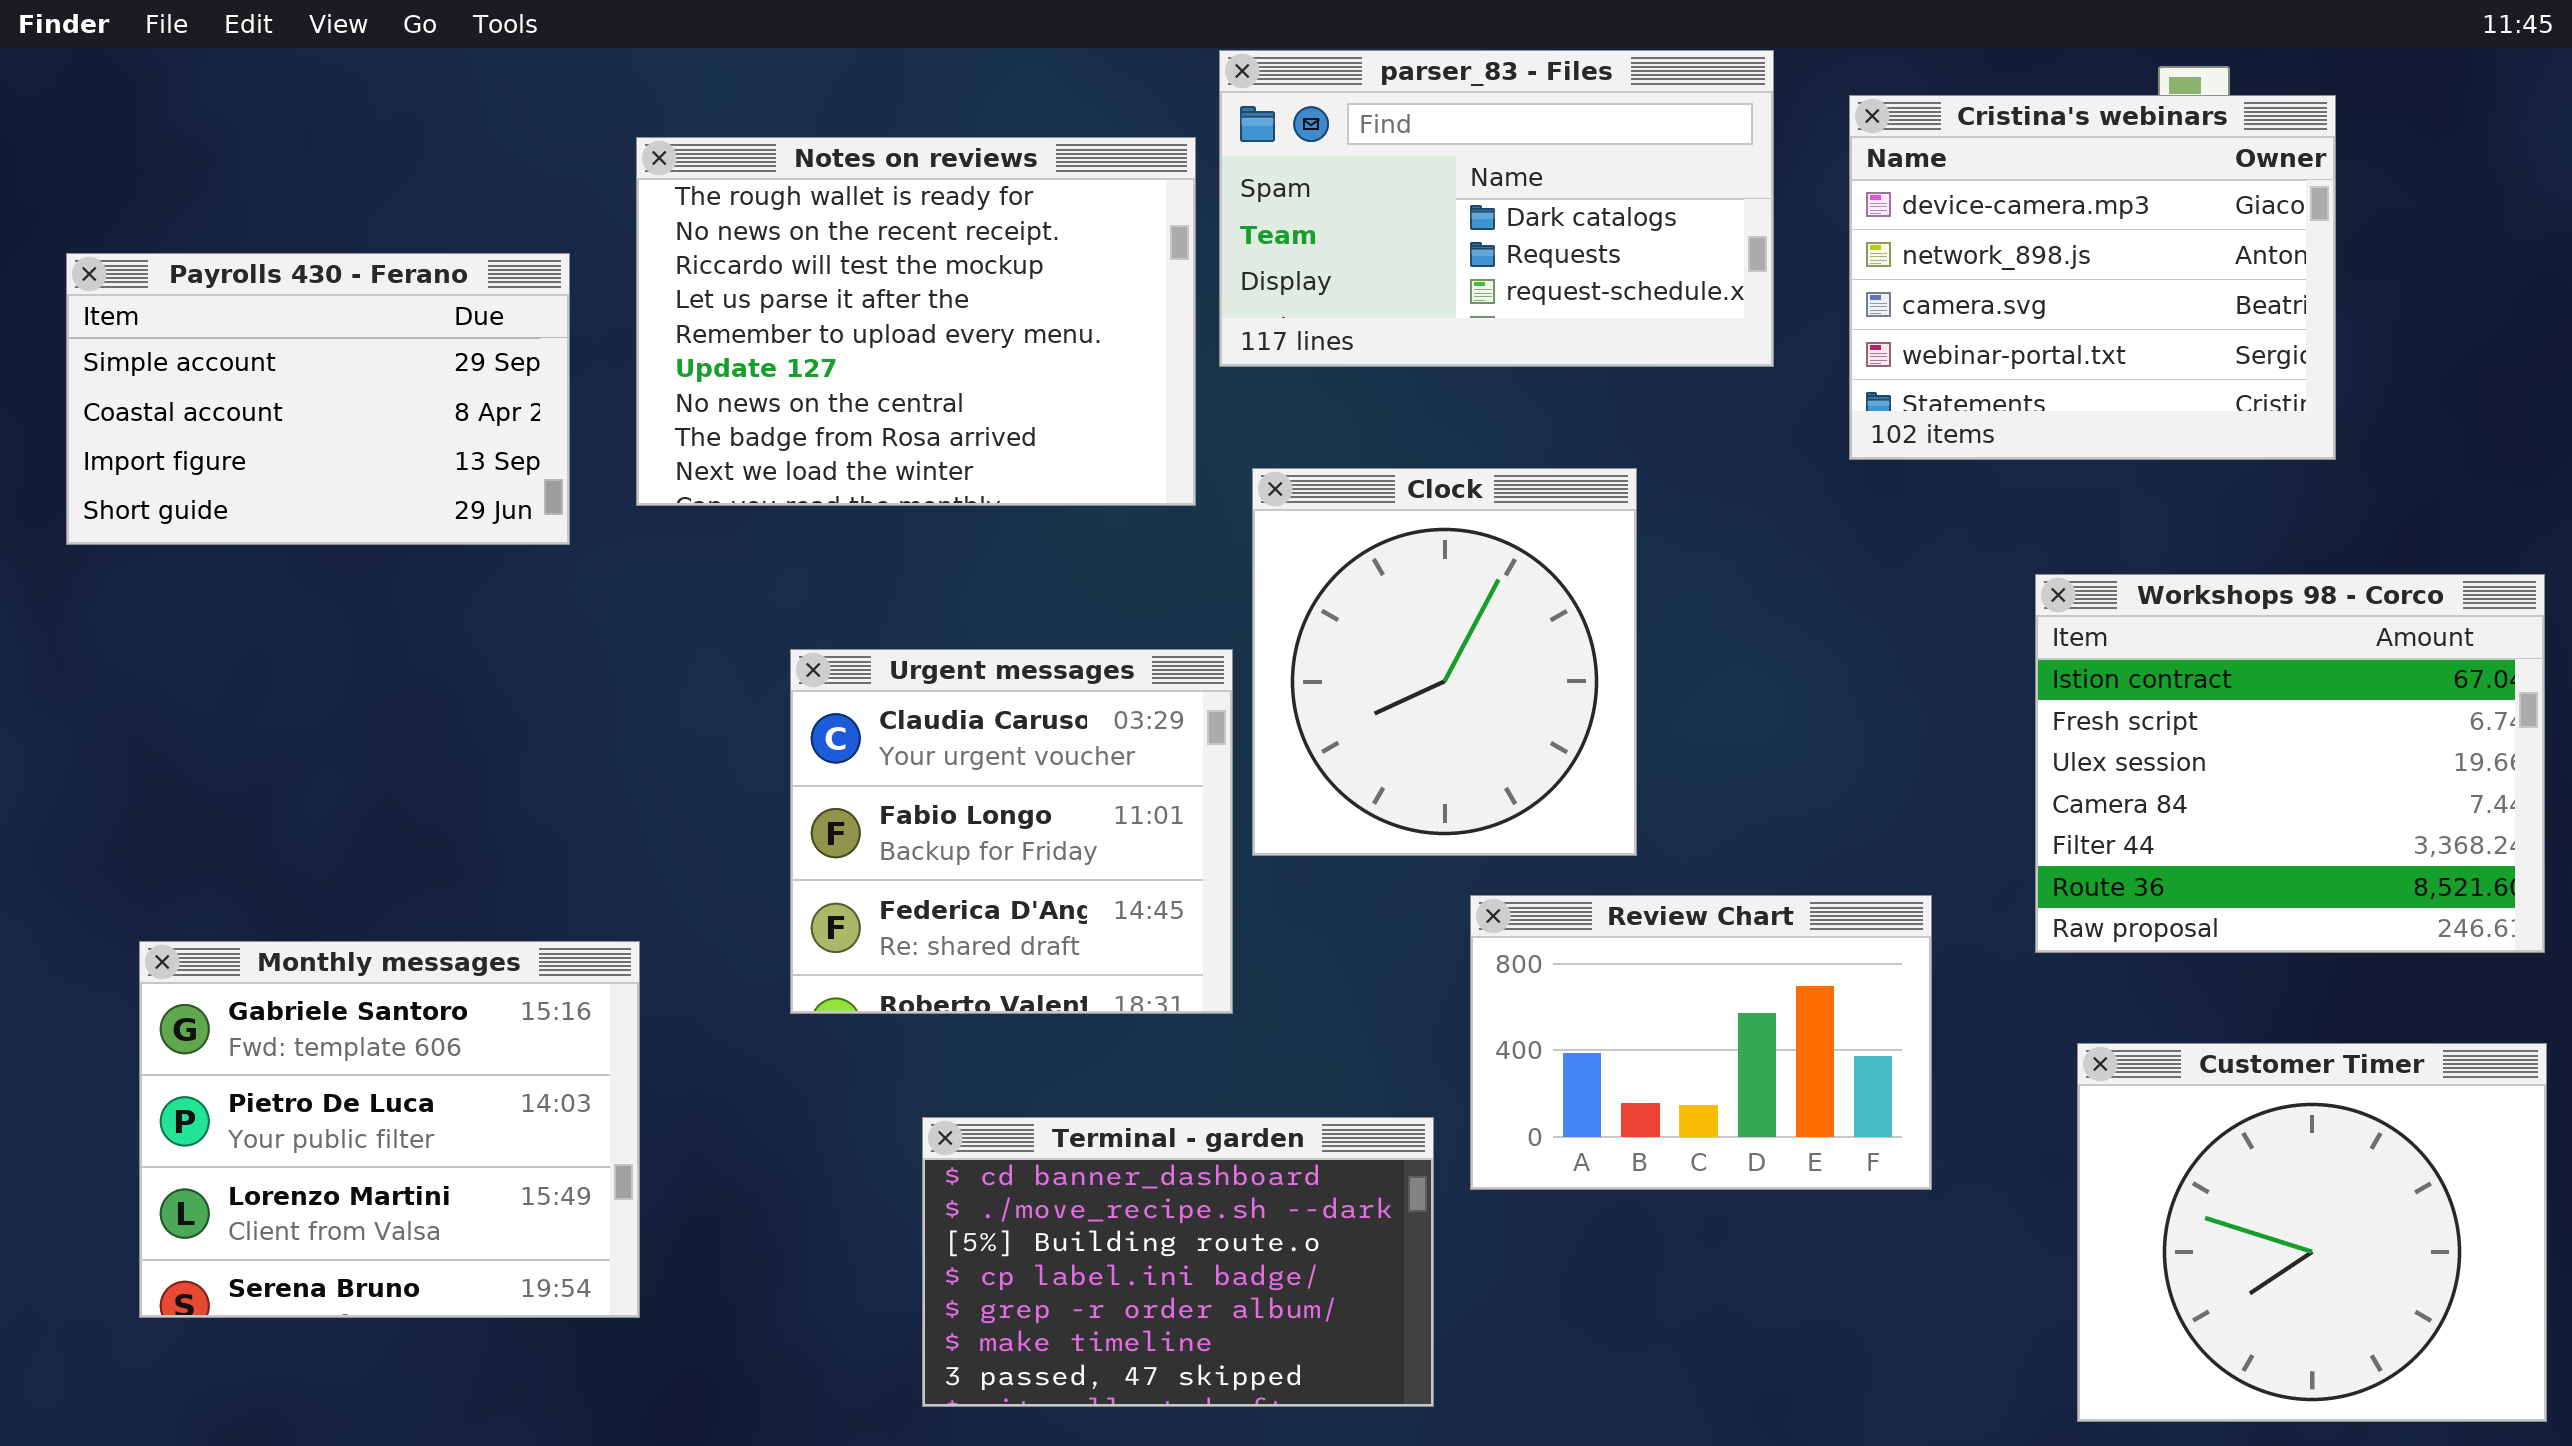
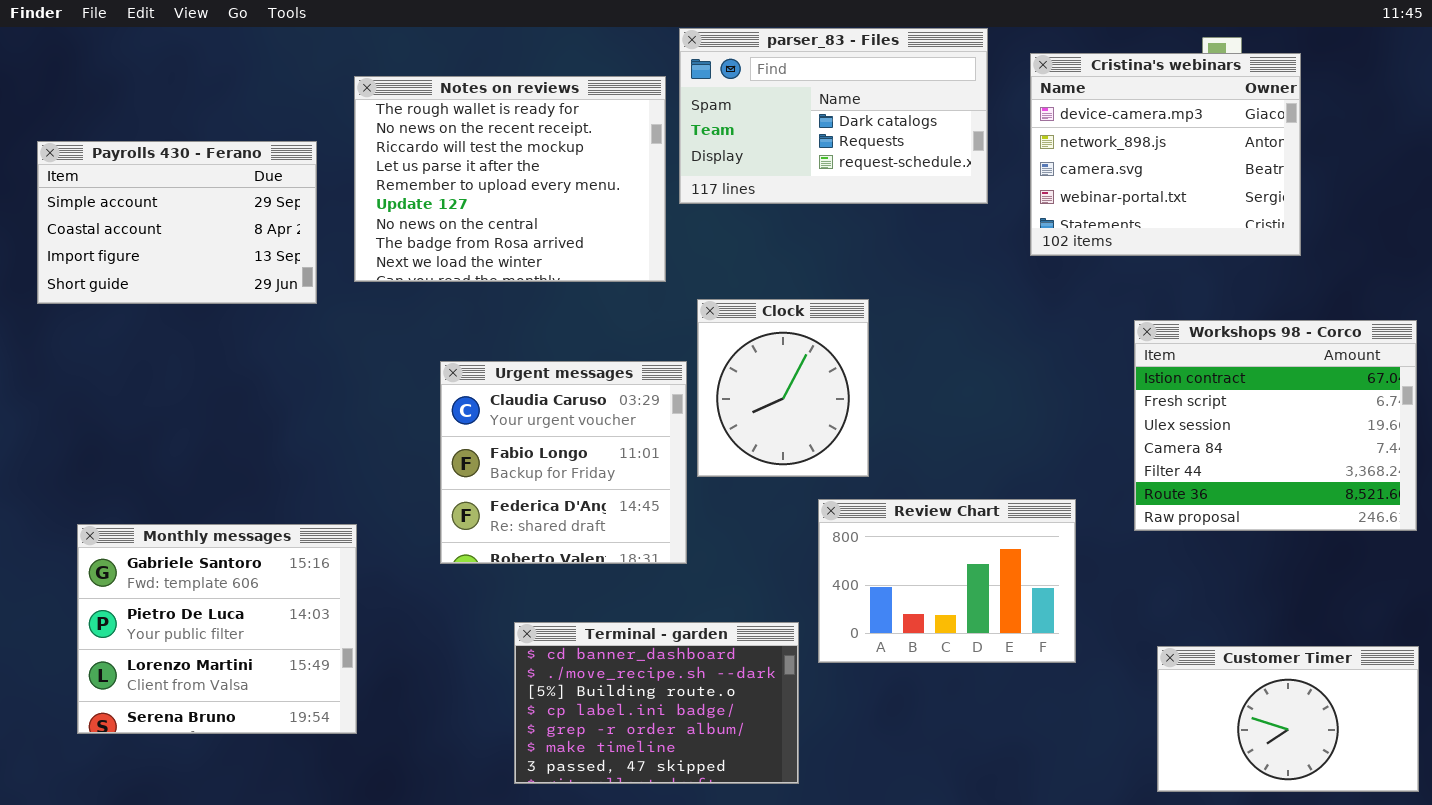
Clock: [1252,468,1637,856] -> [697,299,869,477], resized
Customer Timer: [2077,1043,2547,1422] -> [1157,646,1419,792], resized

